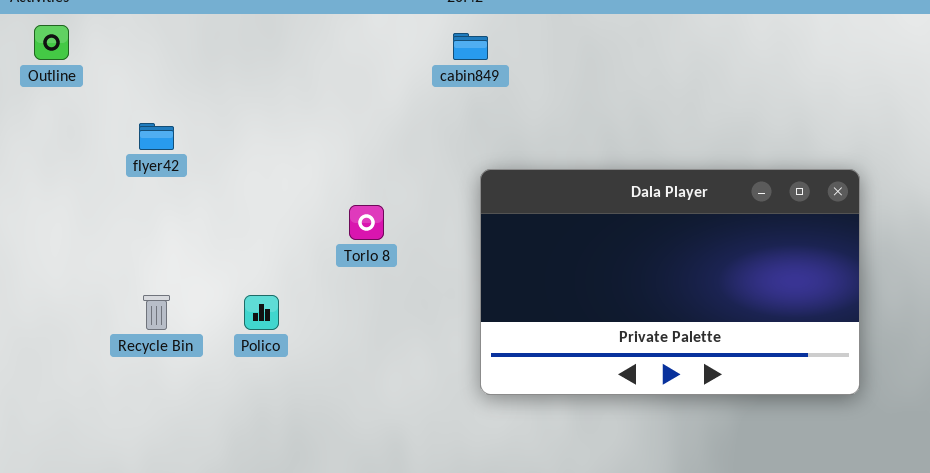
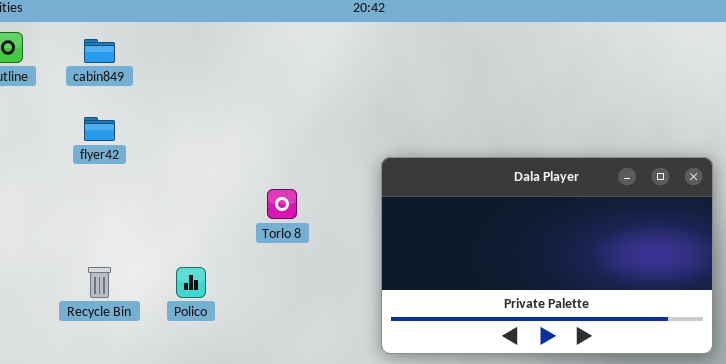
cabin849: [453,33,488,60] -> [84,39,115,63], moved

